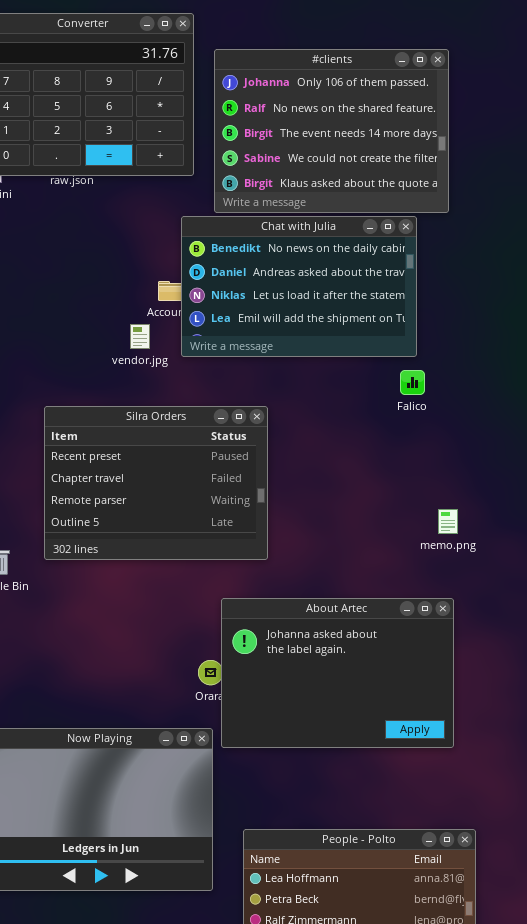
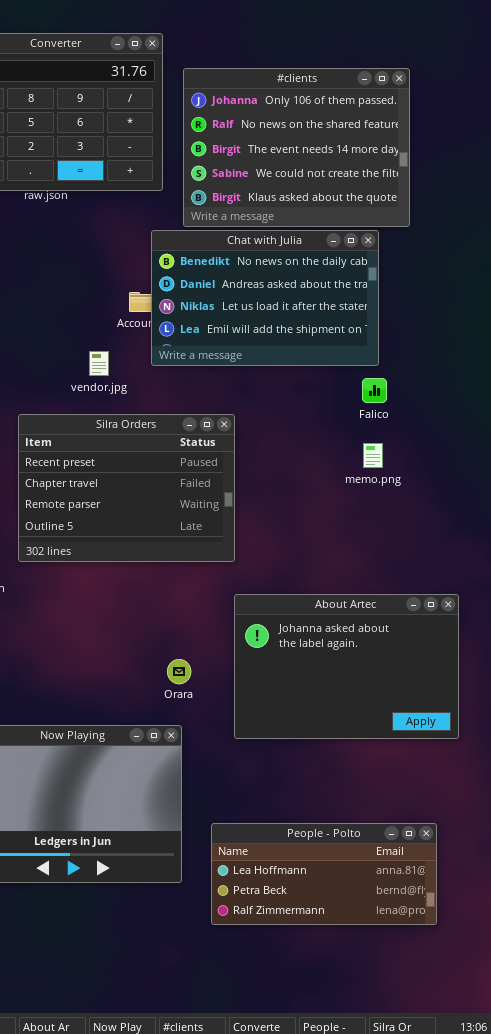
vendor.jpg: [130,324,150,349] -> [89,351,109,376], moved
memo.png: [438,509,458,534] -> [363,443,383,468], moved
About Artec: [221,598,454,748] -> [234,594,459,739], moved

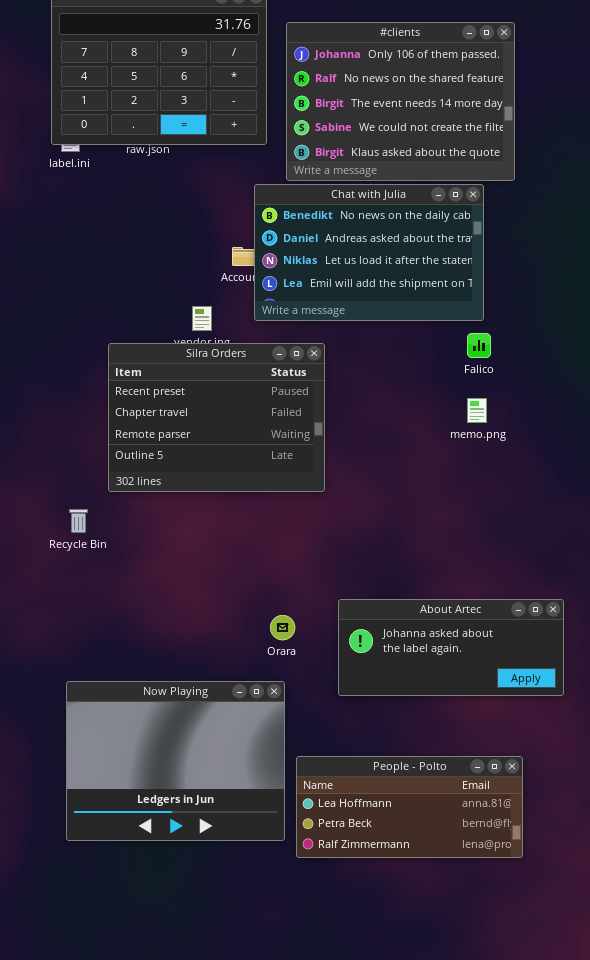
Silra Orders: [18,414,235,562] -> [108,343,325,492], moved
About Artec: [234,594,459,739] -> [338,599,564,696], resized
People - Polto: [211,823,437,925] -> [296,756,523,858], moved

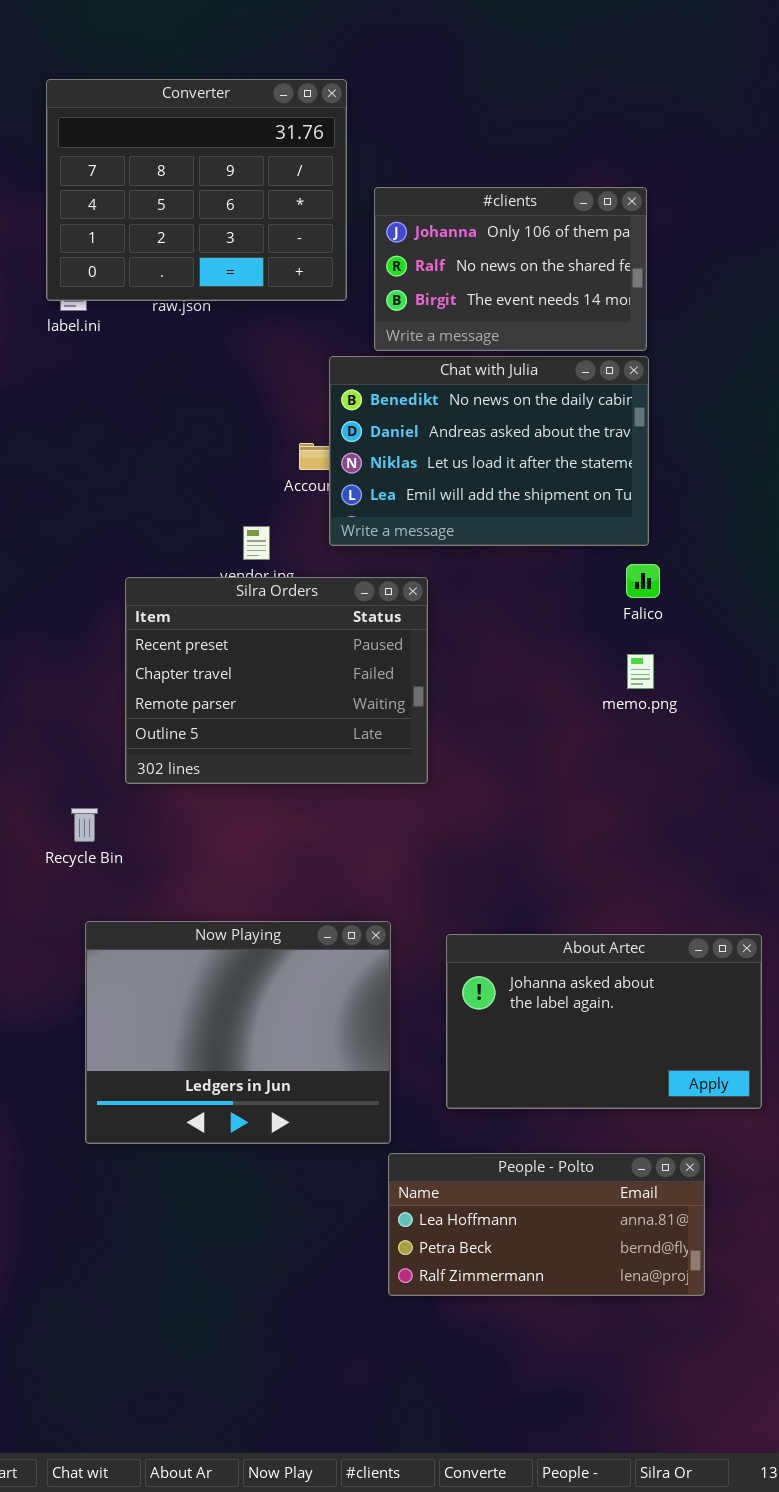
#clients: [286,22,515,181] -> [374,187,647,351], resized
About Artec: [338,599,564,696] -> [446,934,762,1109], resized
Now Playing: [66,681,285,841] -> [85,921,391,1144], moved

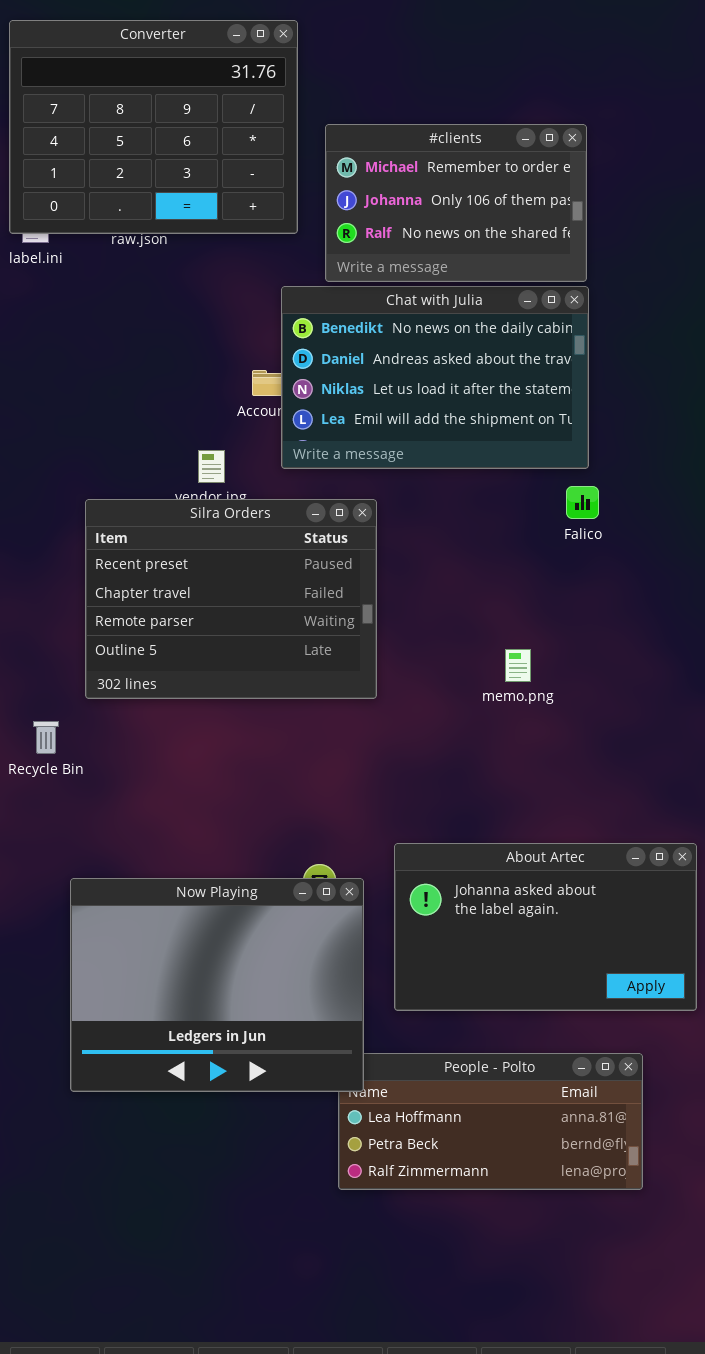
#clients: [374,187,647,351] -> [325,124,587,282], scrolled up 1 row
memo.png: [627,654,654,689] -> [505,649,531,682], moved
Now Playing: [85,921,391,1144] -> [70,878,364,1092], moved

